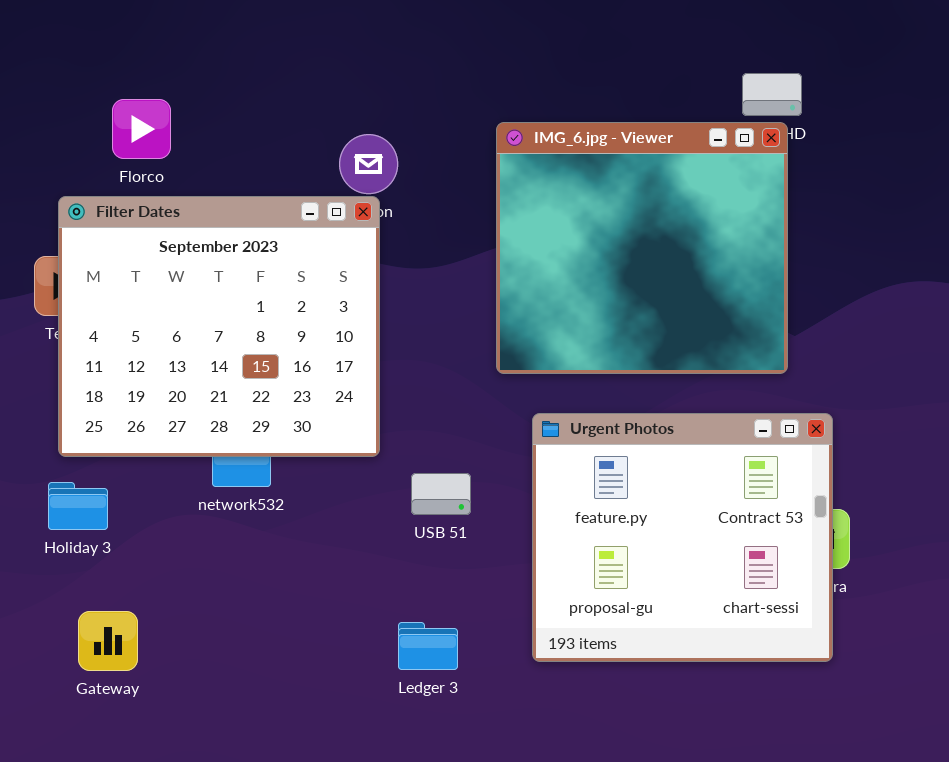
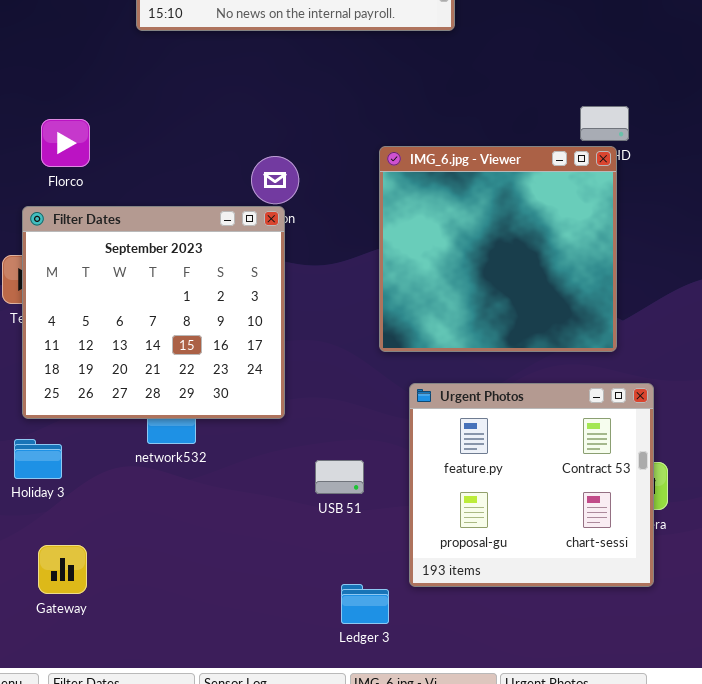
Florco: [112,99,171,159] -> [41,119,90,167], moved
USB 51: [411,473,471,515] -> [315,460,364,494], moved
Ledger 3: [398,622,458,670] -> [341,584,389,624], moved

